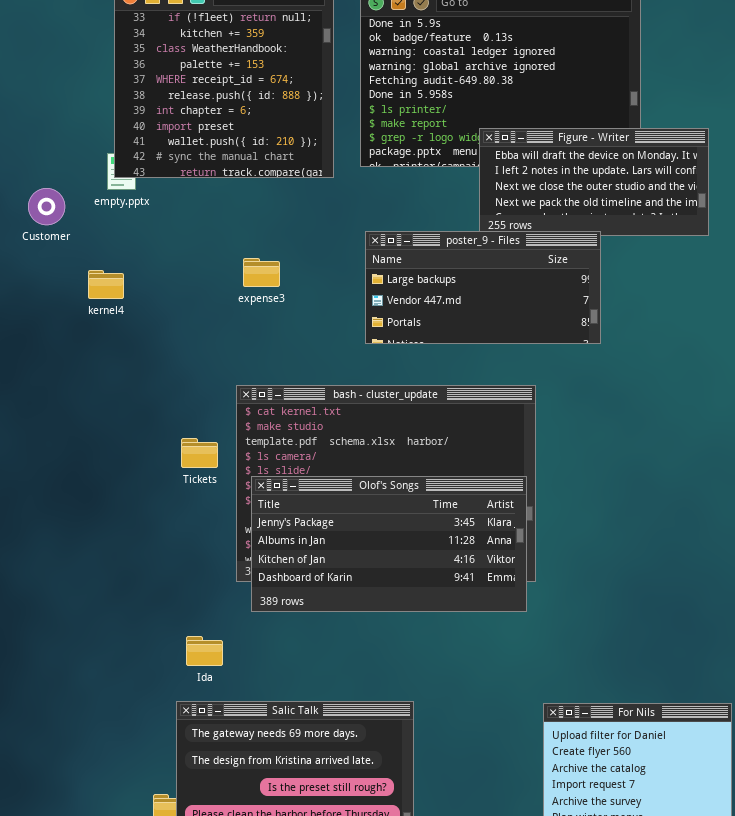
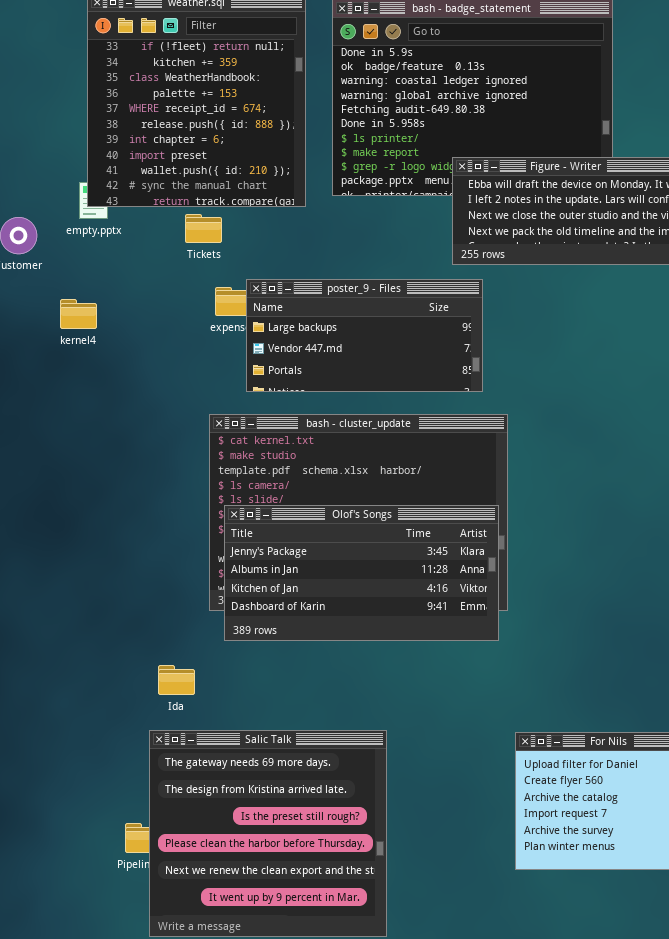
poster_9 - Files: [365,231,601,344] -> [246,279,483,392], moved
Tickets: [181,438,218,468] -> [185,214,222,243], moved

